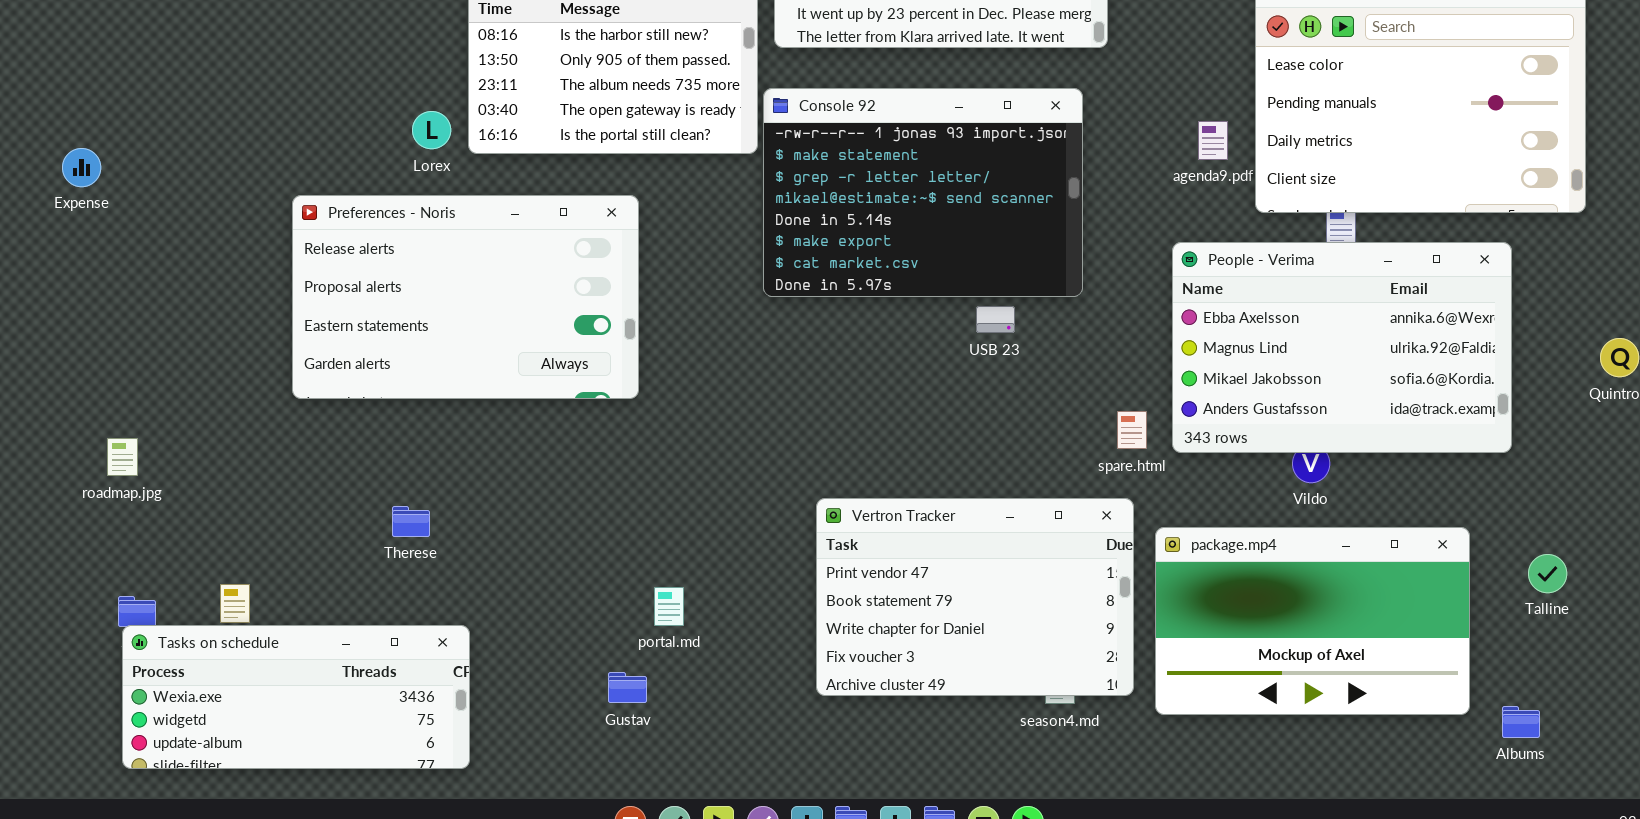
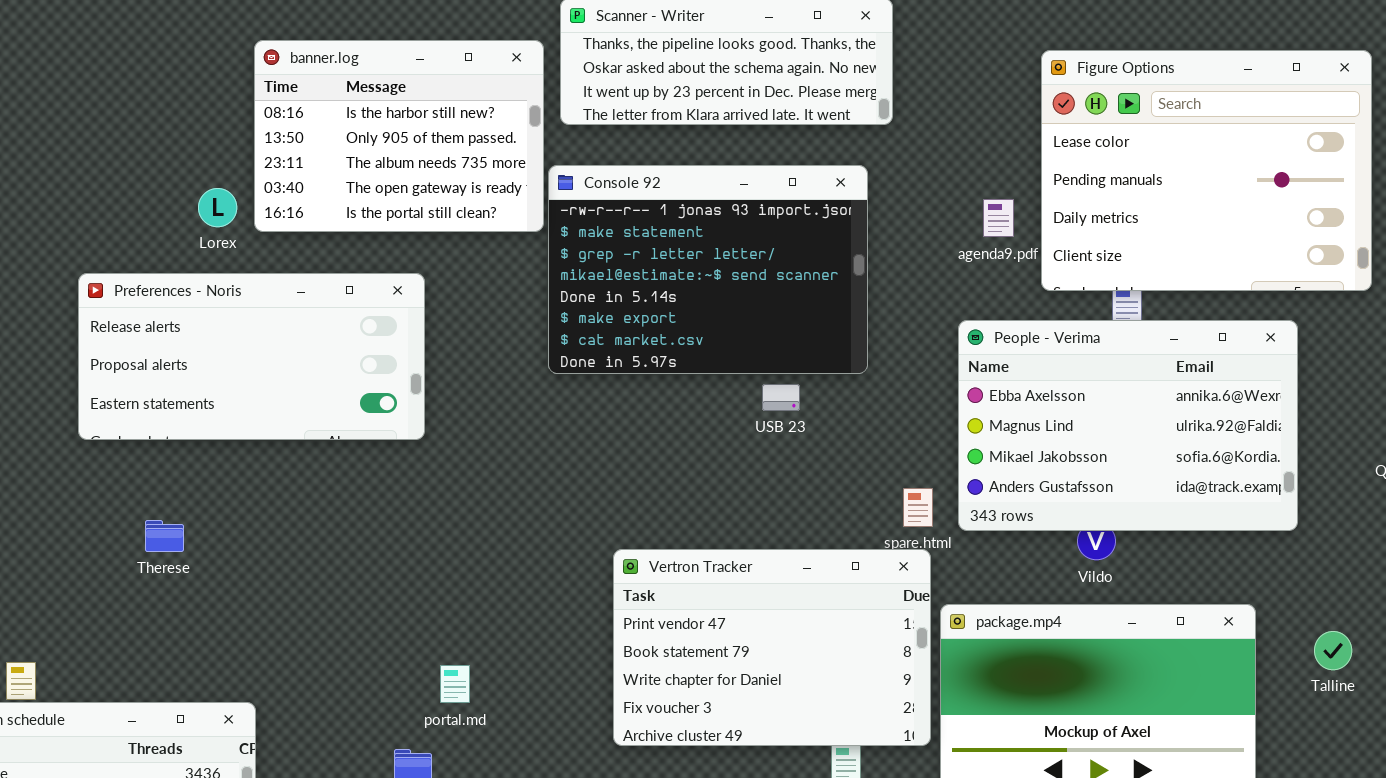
Preferences - Noris: [292,195,639,399] -> [78,273,425,440], resized
Vertron Tracker: [816,498,1134,696] -> [613,549,931,746], moved
Therese: [392,506,430,537] -> [145,520,184,552], moved

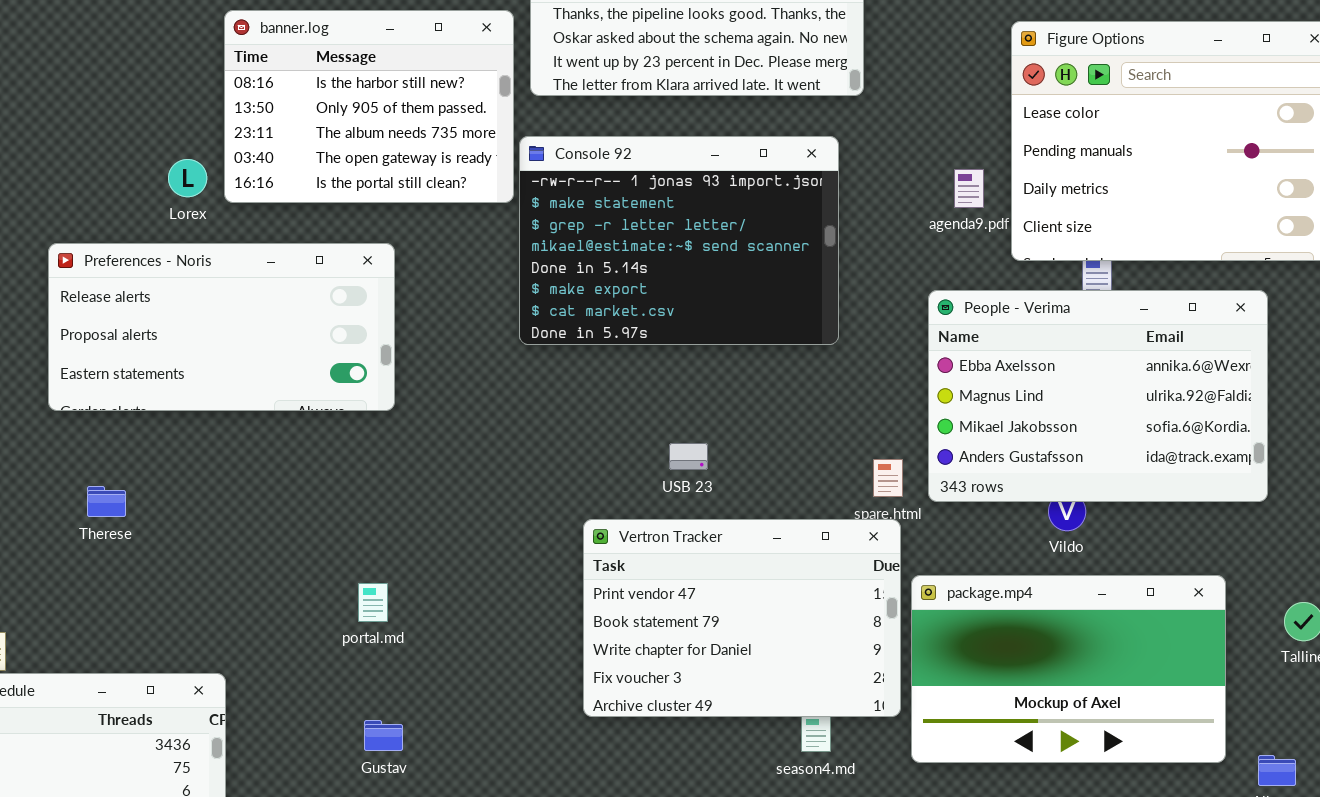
USB 23: [762,384,800,411] -> [669,443,708,470], moved
Therese: [145,520,184,552] -> [87,486,126,517], moved
portal.md: [440,665,470,703] -> [358,583,388,622], moved

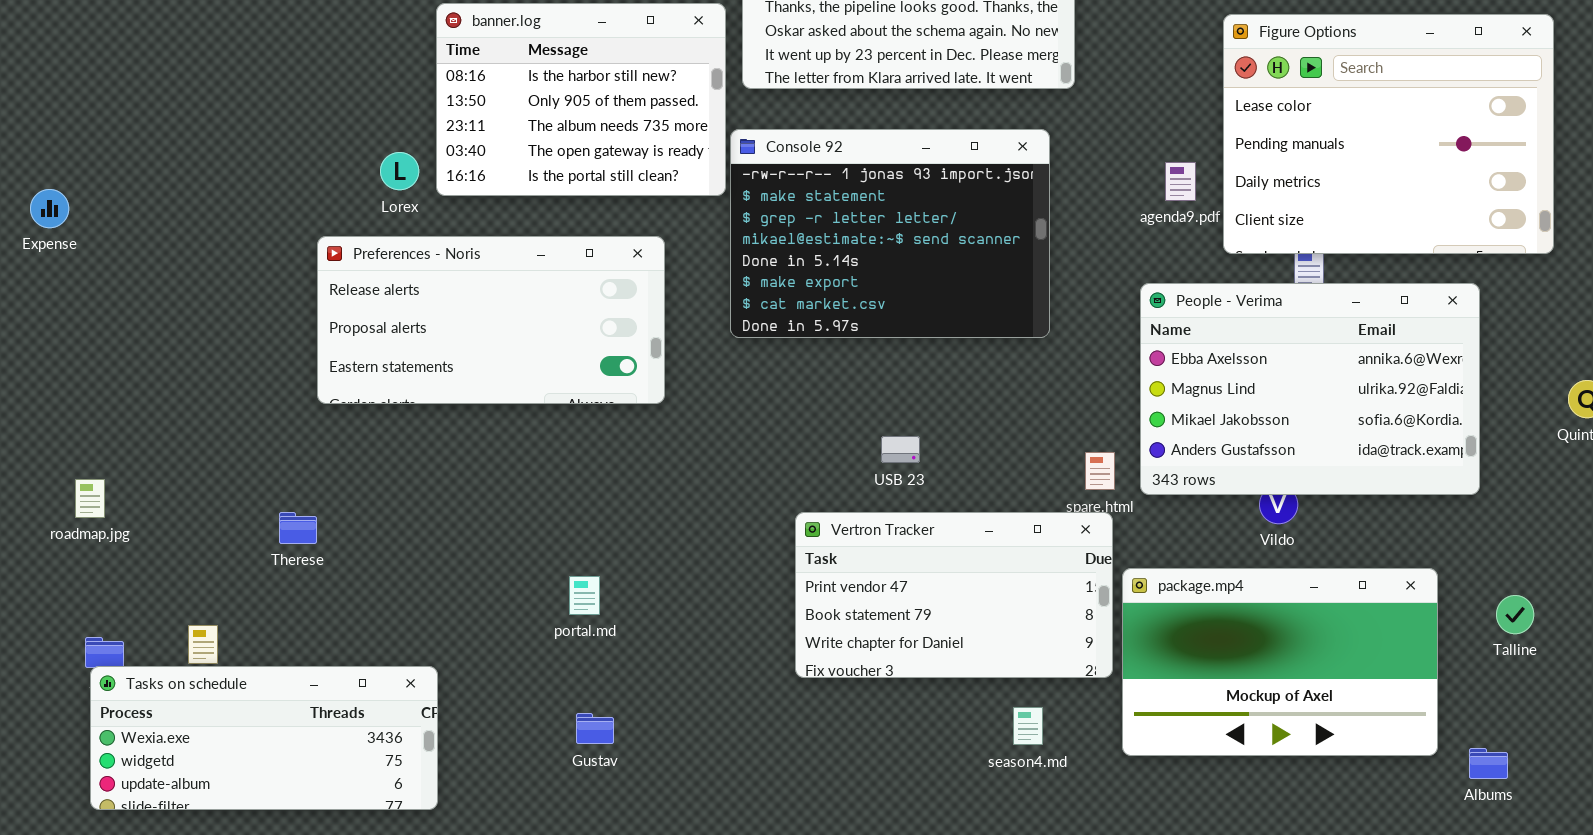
Preferences - Noris: [48,243,395,411] -> [317,236,665,404], moved
Therese: [87,486,126,517] -> [279,512,317,544], moved
Vertron Tracker: [583,519,901,717] -> [795,512,1113,678], resized

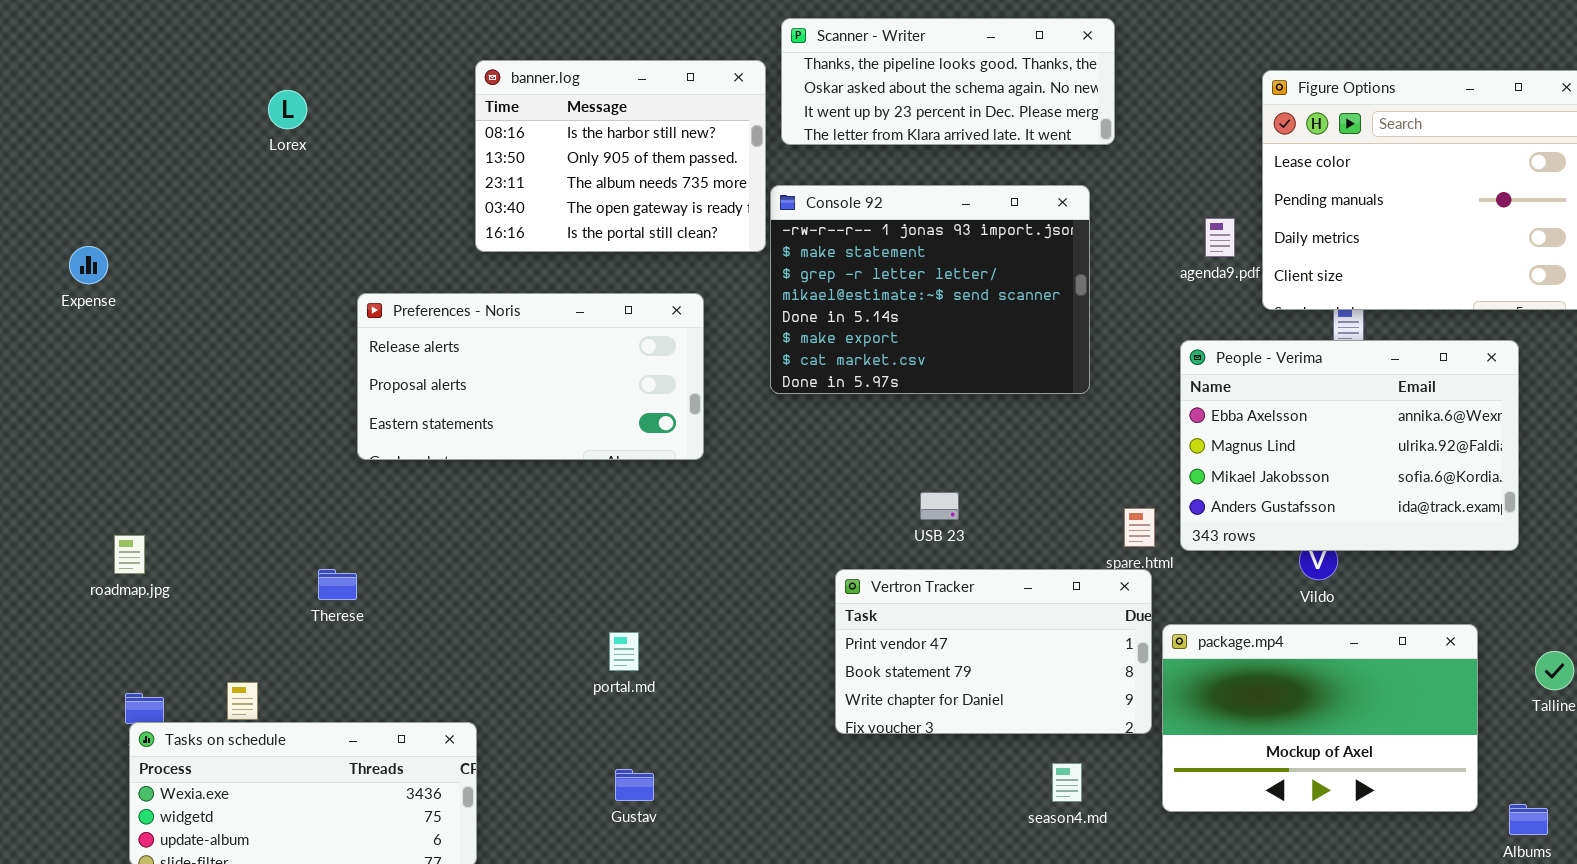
Lorex: [380,152,419,190] -> [268,90,307,129], moved

